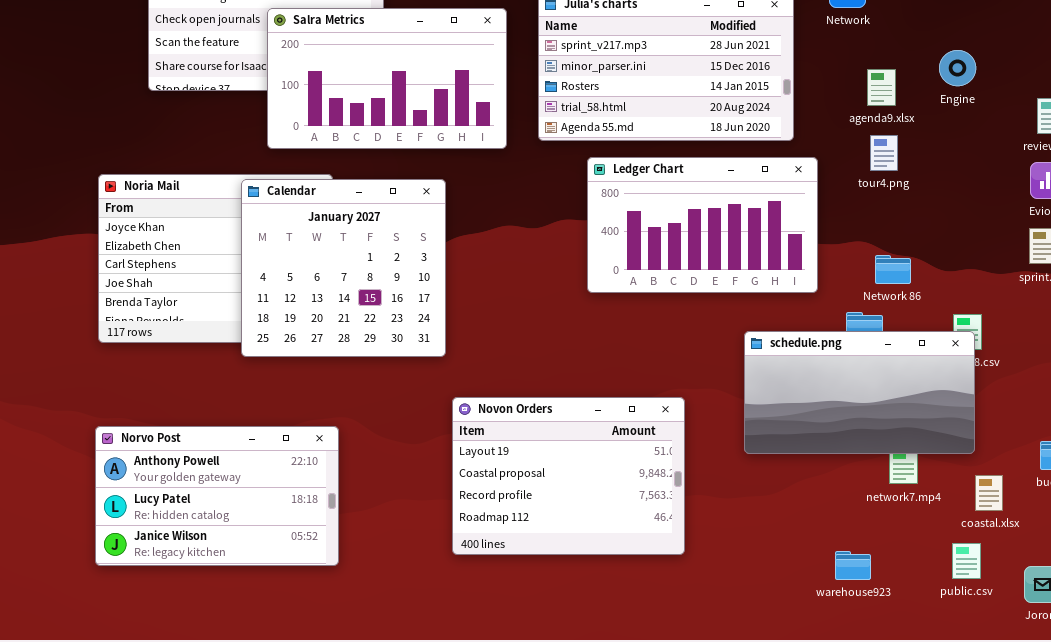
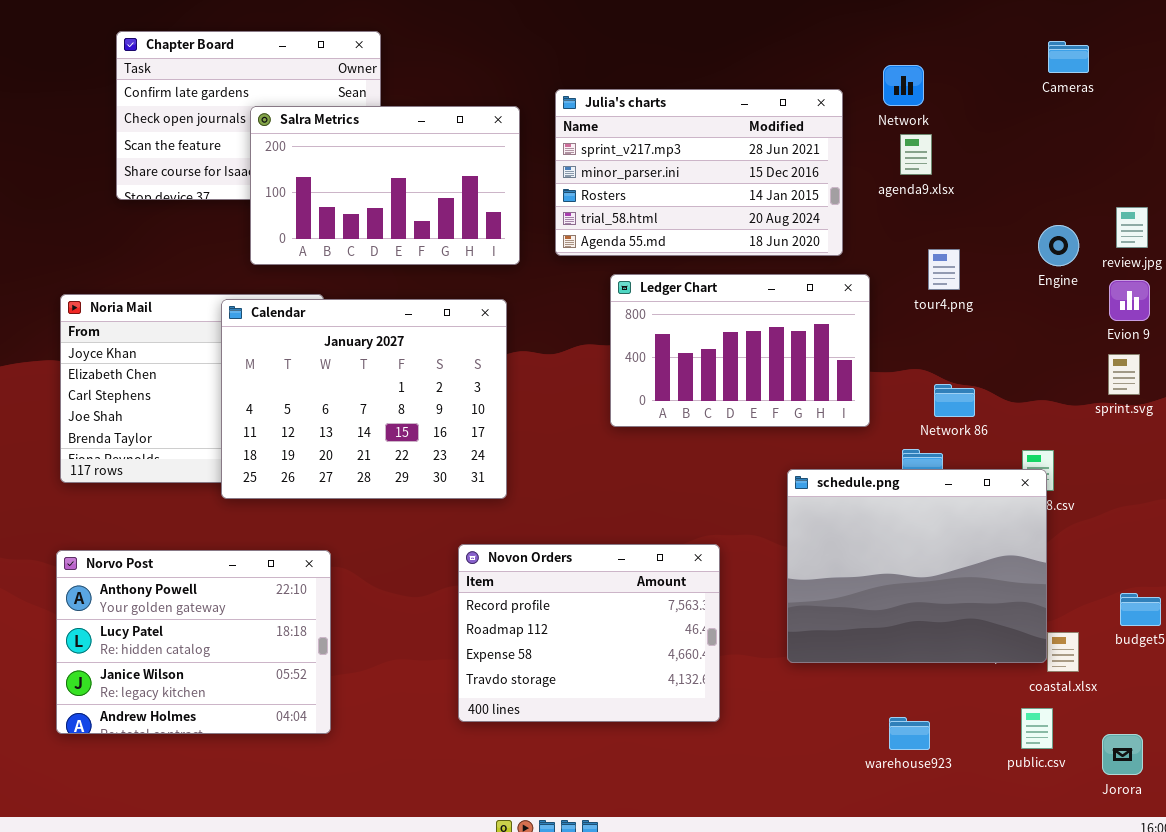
Engine: [939,50,976,86] -> [1038,225,1079,266], moved
agenda9.xlsx: [867,69,896,106] -> [900,134,932,175], moved
Calendar: [241,179,446,357] -> [221,299,507,499], resized
schedule.png: [744,331,975,454] -> [787,469,1047,663], resized
Novon Orders: [452,397,685,555] -> [458,544,720,722], scrolled down 2 rows
Norvo Post: [95,426,339,566] -> [56,550,331,734], resized

